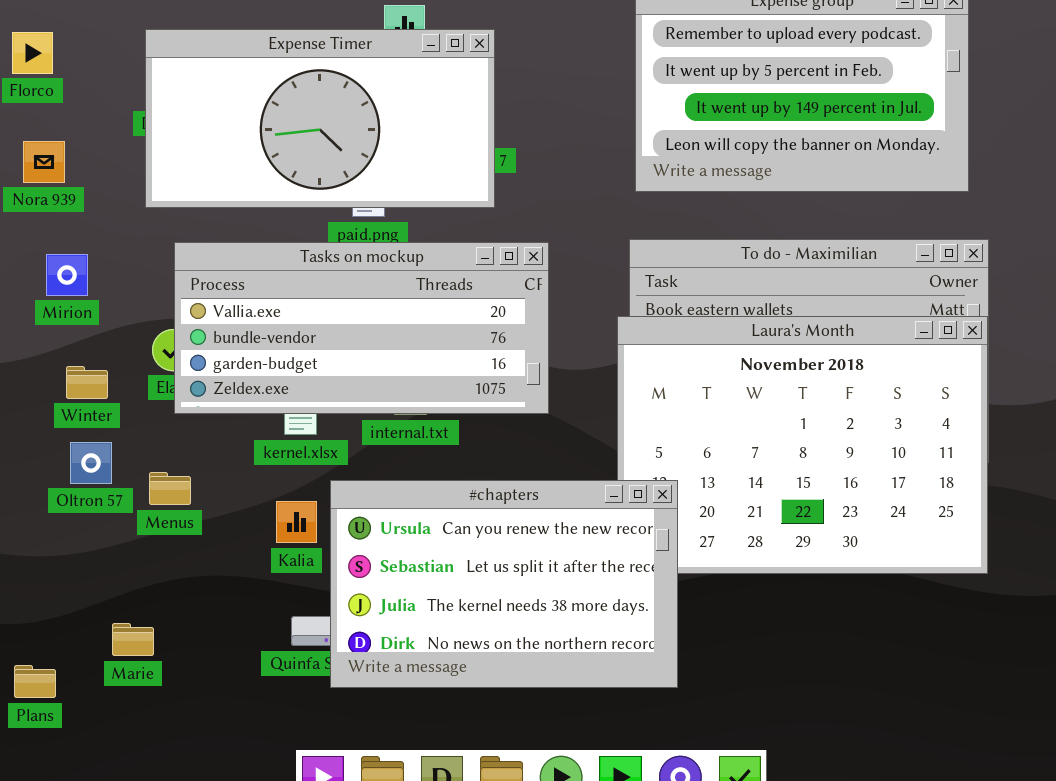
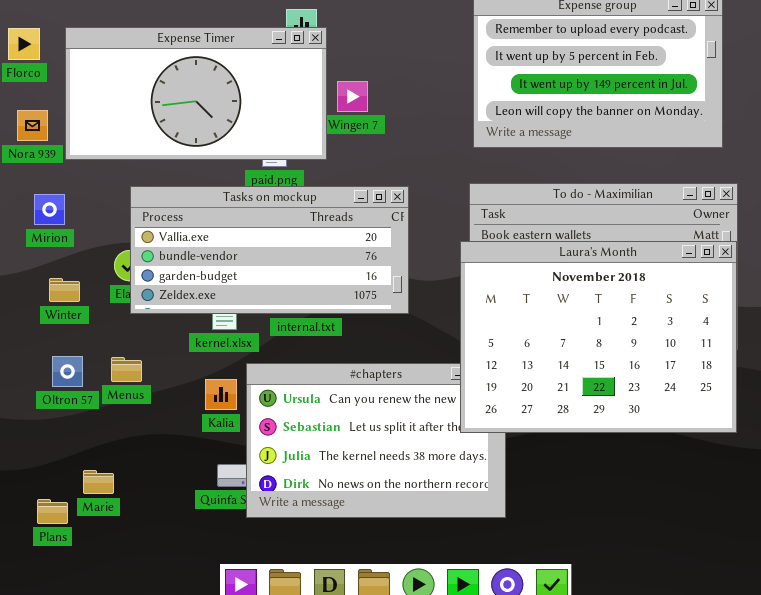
Expense Timer: [145,29,495,208] -> [65,27,327,160], moved
Laura's Month: [617,316,988,574] -> [460,241,737,433], raised
Oltron 57: [70,442,112,484] -> [52,356,83,387], moved
Plans: [14,665,56,698] -> [37,499,68,524], moved

